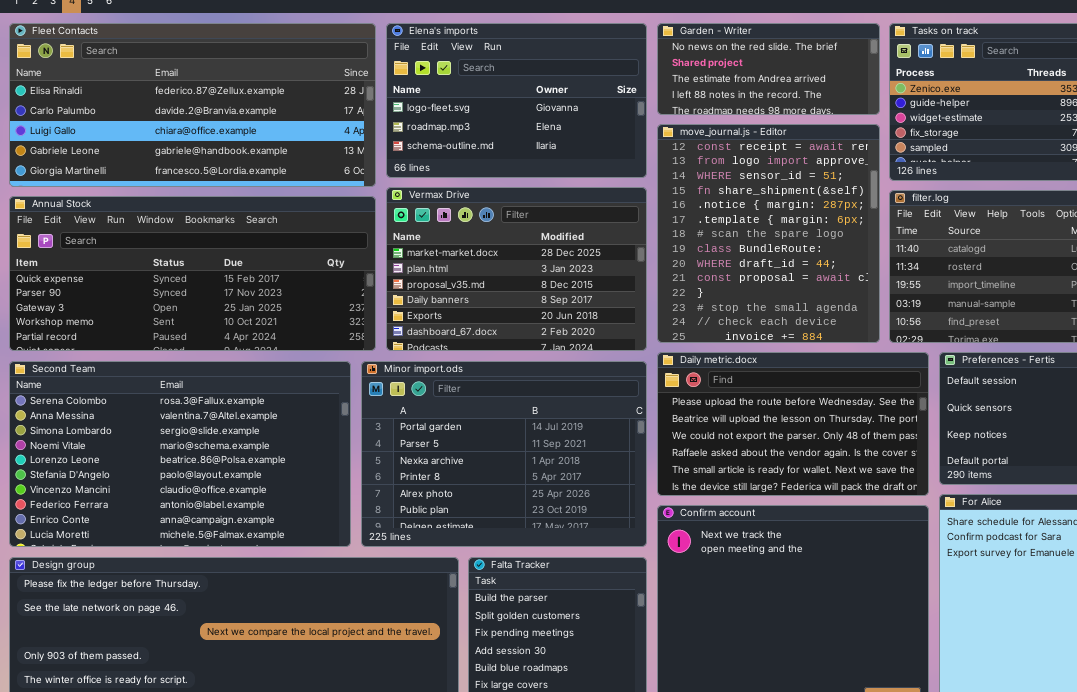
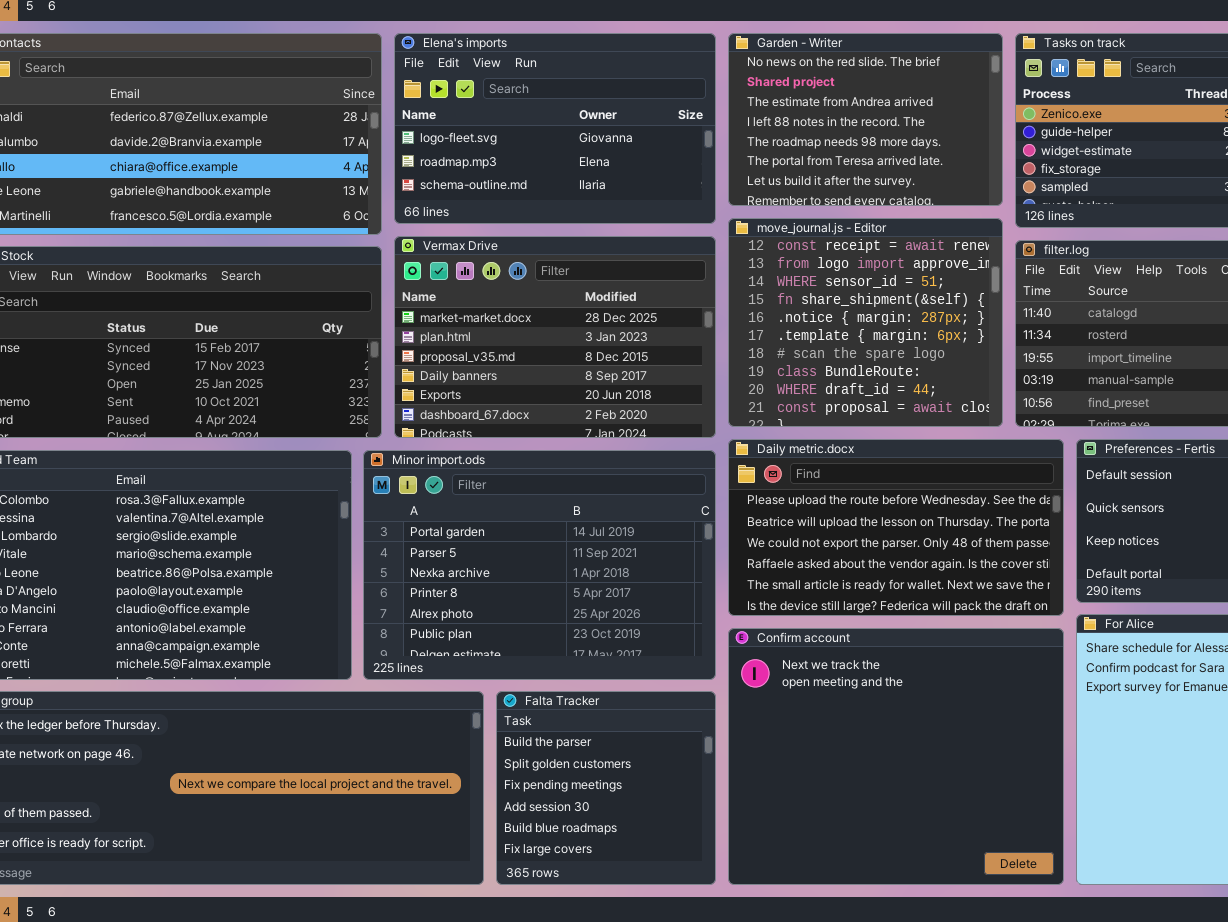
Garden - Writer: [657,23,880,115] -> [728,33,1003,206], resized
move_journal.js - Editor: [657,124,880,343] -> [728,218,1003,427], resized

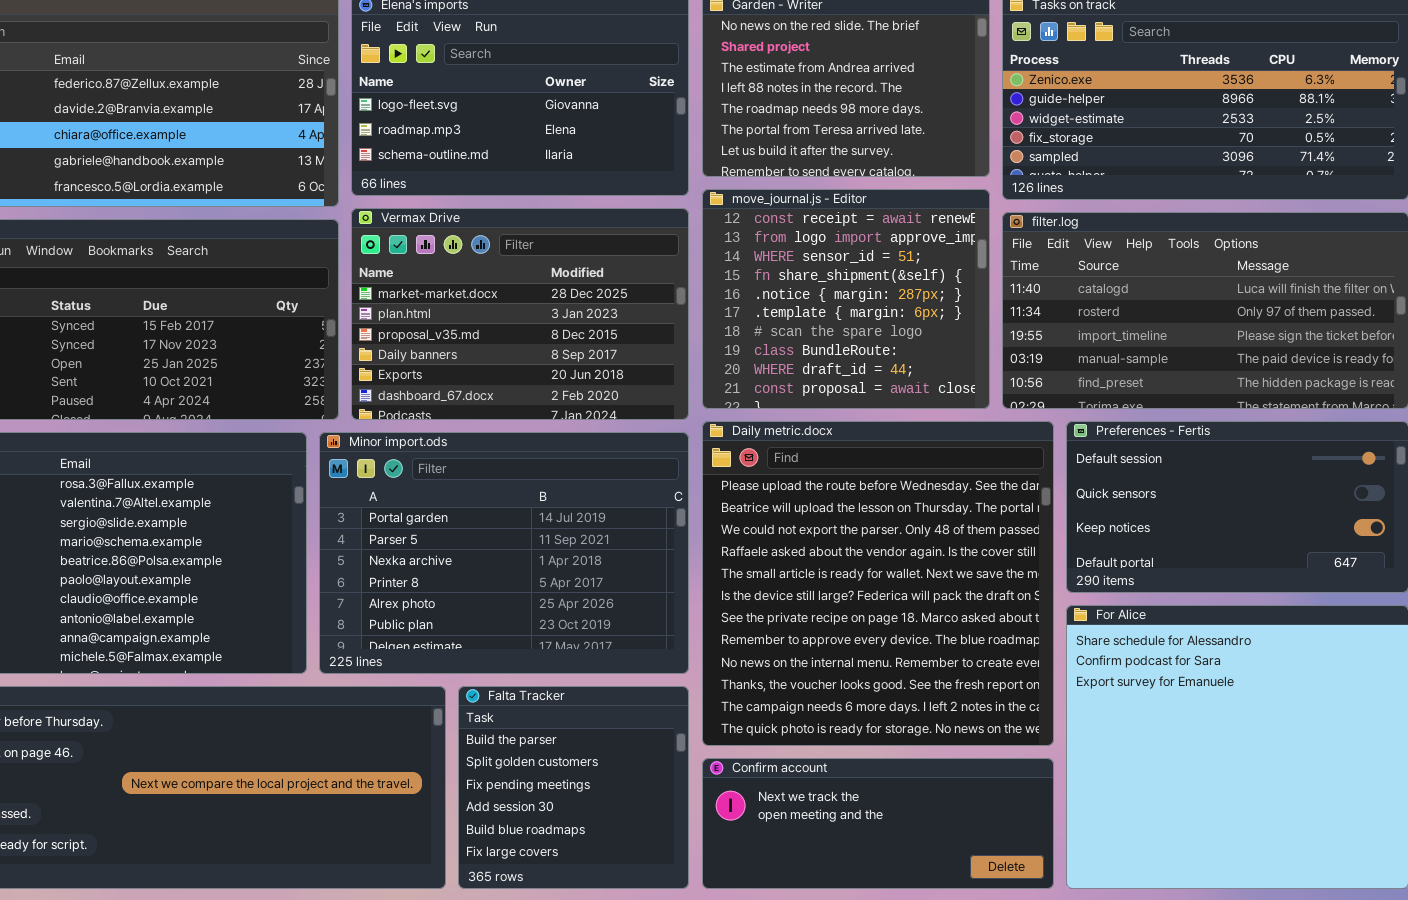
Daily metric.docx: [728,439,1064,616] -> [702,421,1054,746], resized
Confirm account: [728,628,1064,885] -> [702,758,1054,889], resized

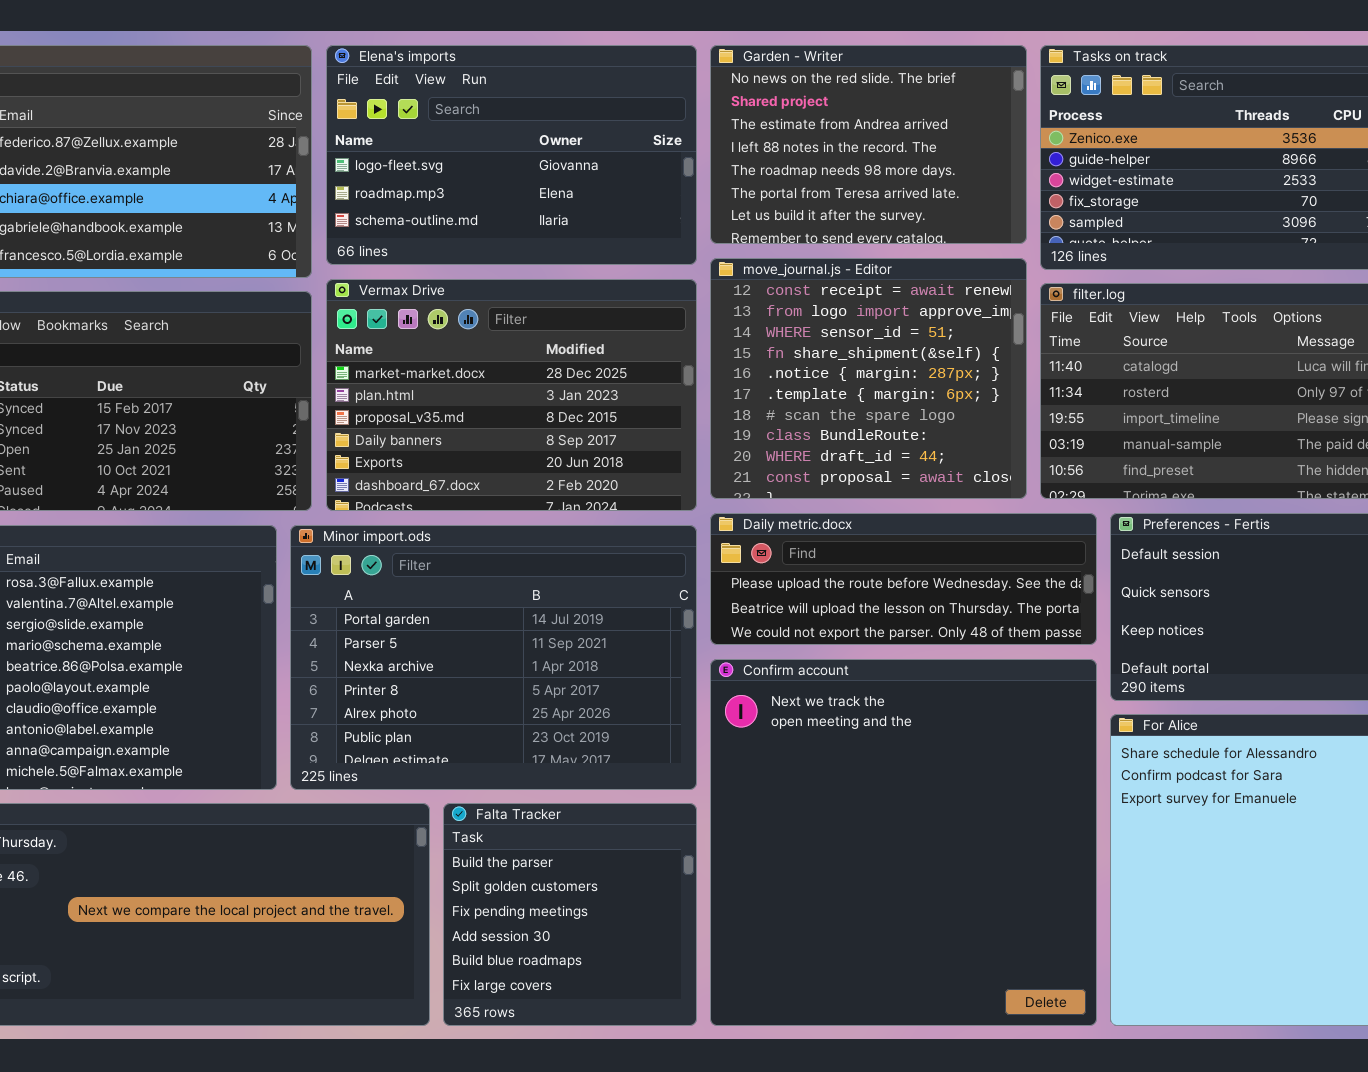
Daily metric.docx: [702,421,1054,746] -> [710,513,1097,645], resized
Confirm account: [702,758,1054,889] -> [710,659,1097,1026], resized

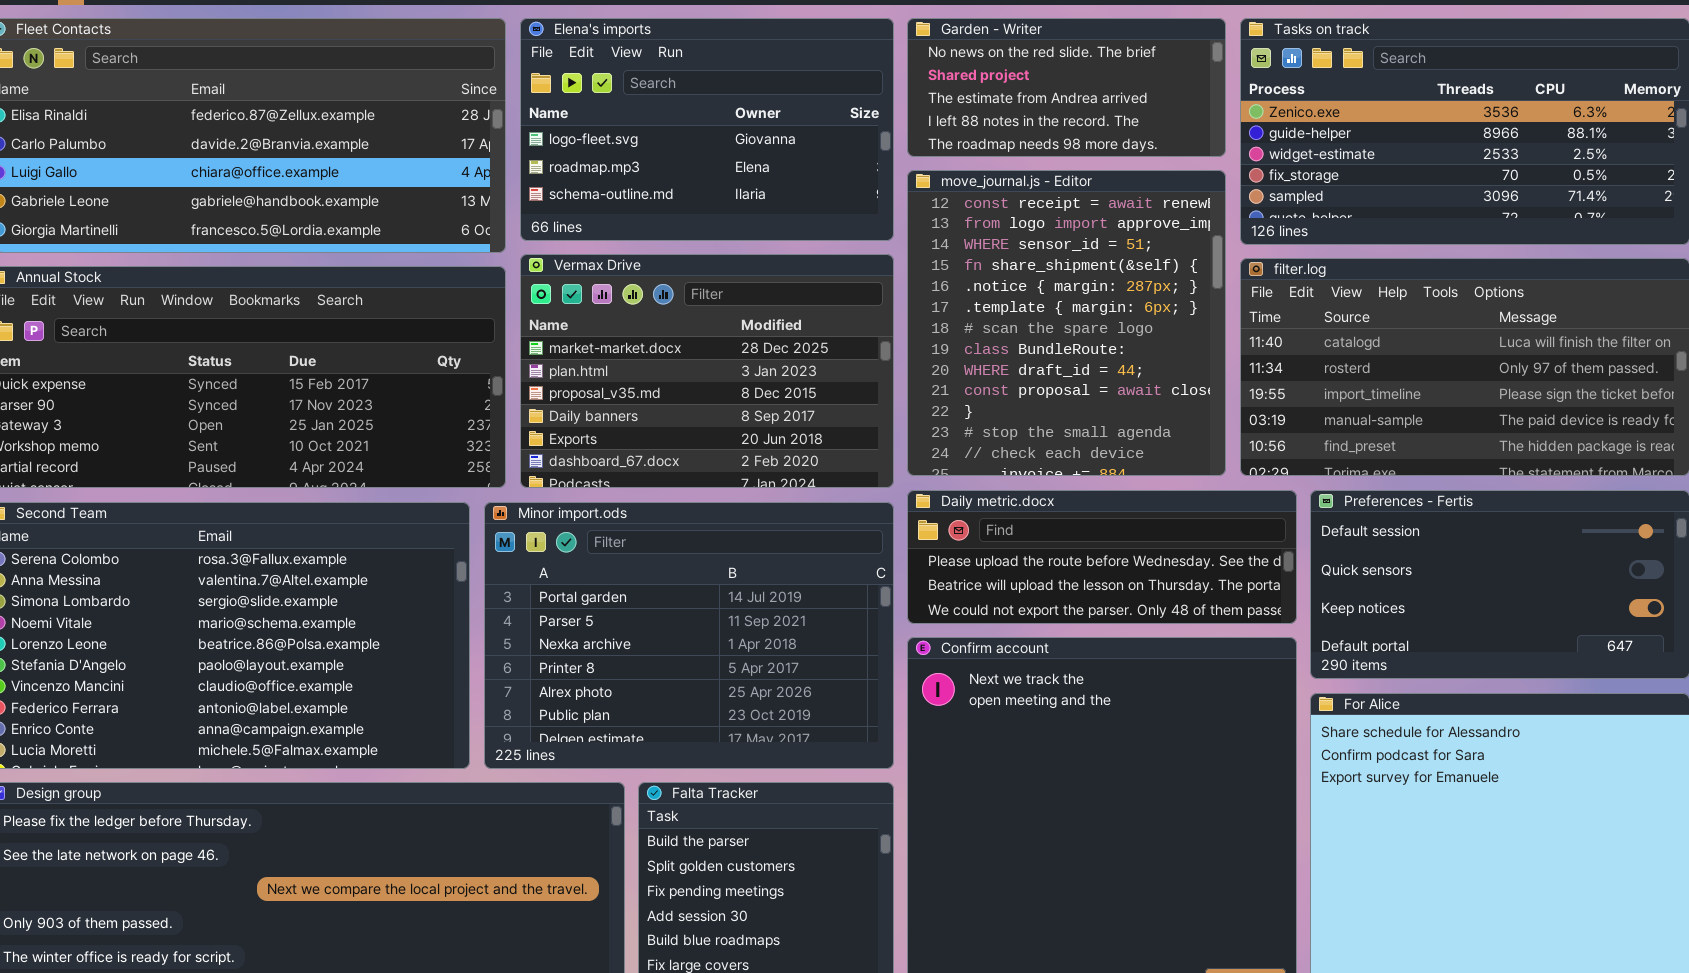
Garden - Writer: [710,45,1027,244] -> [907,18,1226,157], resized
move_journal.js - Editor: [710,258,1027,499] -> [907,170,1226,476], resized

